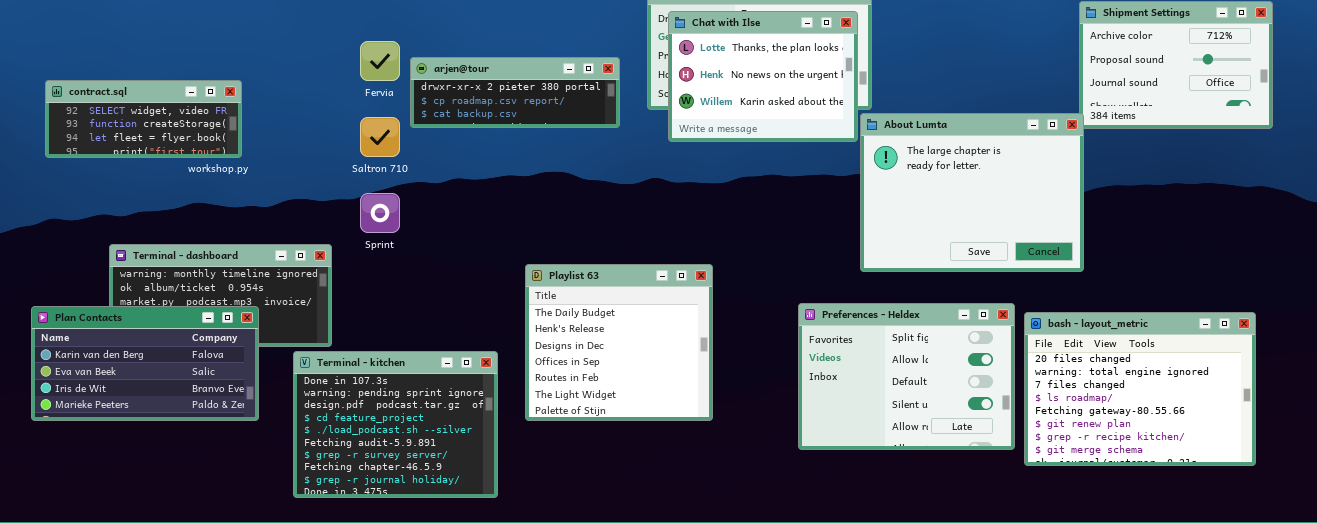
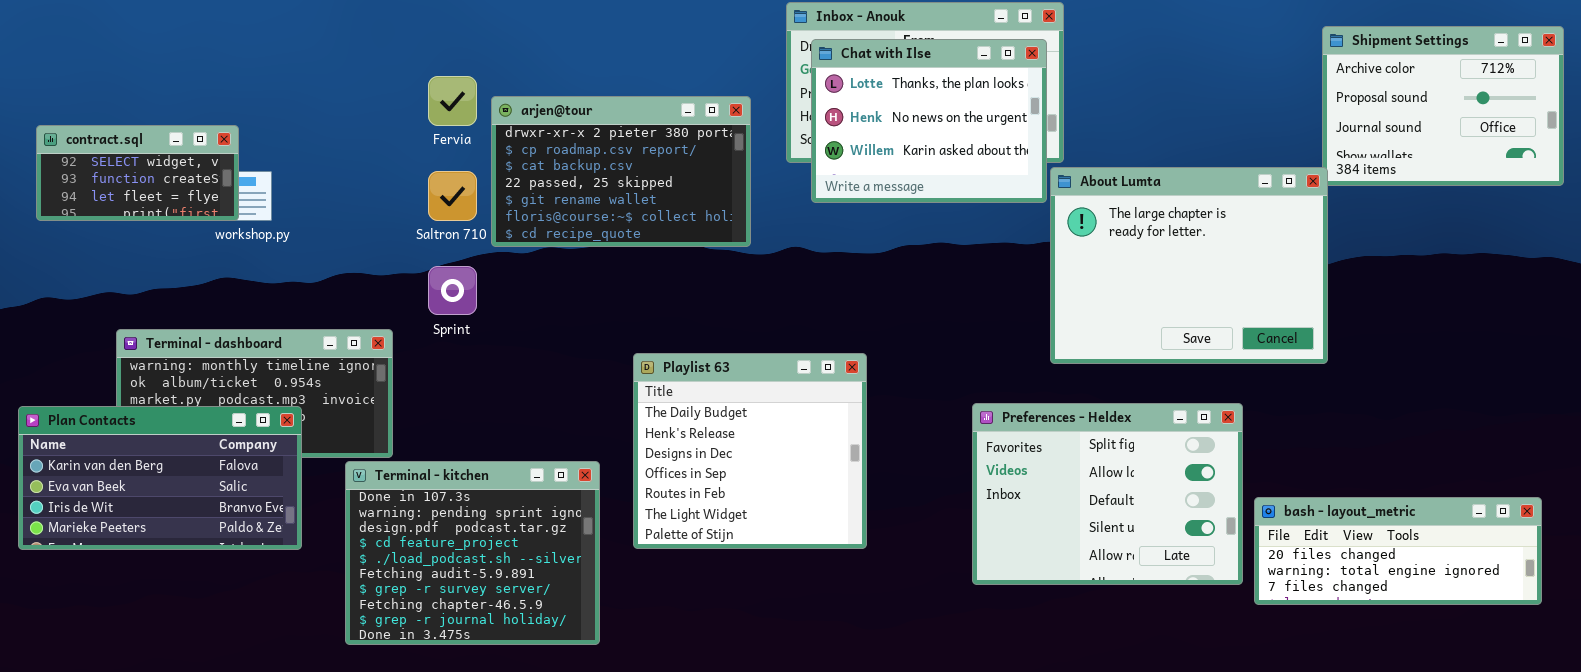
arjen@tour: [410,57,620,128] -> [491,96,751,247], resized
contract.sql: [45,80,242,158] -> [36,125,239,221], resized
bash - layout_metric: [1024,312,1256,466] -> [1254,497,1542,605], resized

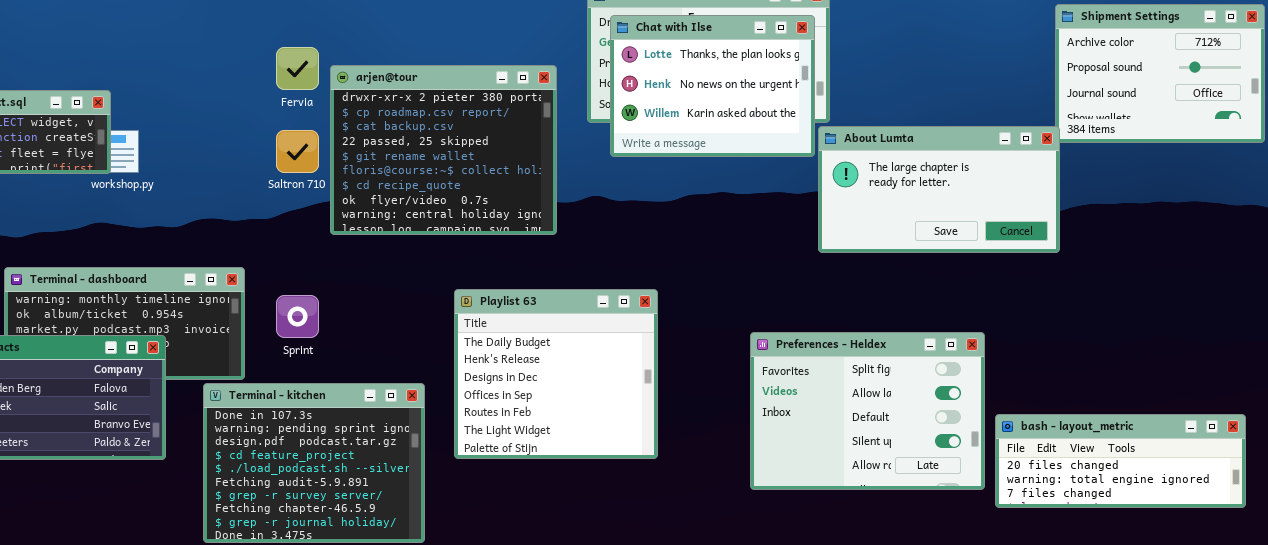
arjen@tour: [491,96,751,247] -> [330,65,557,235], resized
About Lumta: [1050,167,1328,364] -> [818,126,1060,253], resized
Sprint: [428,266,477,315] -> [276,295,319,338], moved

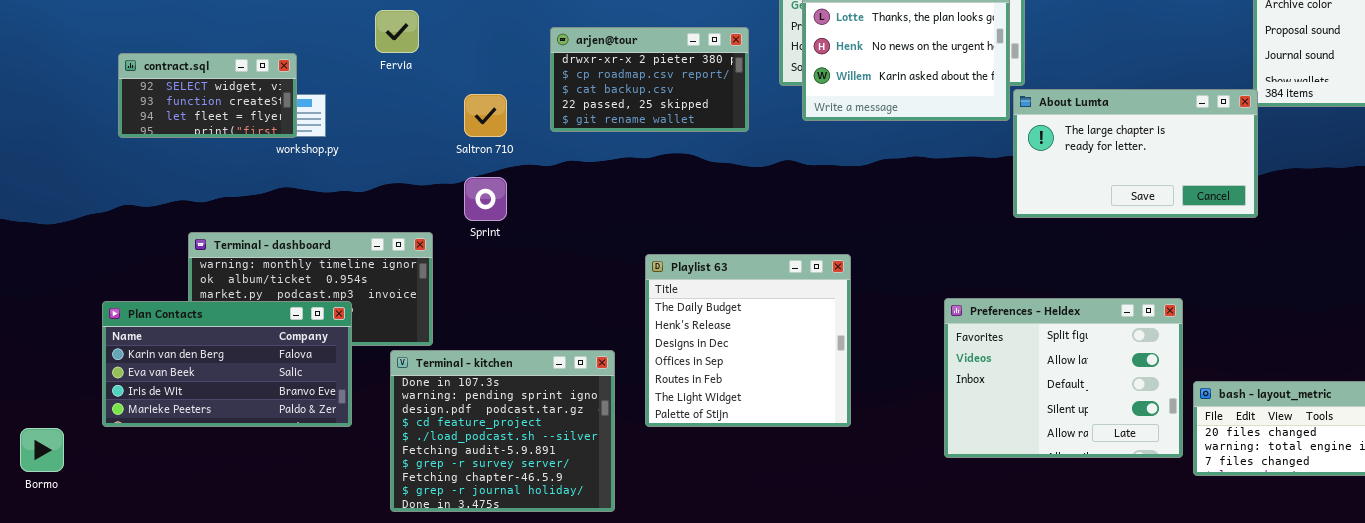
Fervia: [276,47,319,90] -> [375,10,419,53], moved
arjen@tour: [330,65,557,235] -> [550,27,749,132], resized
Sprint: [276,295,319,338] -> [464,177,507,221], moved

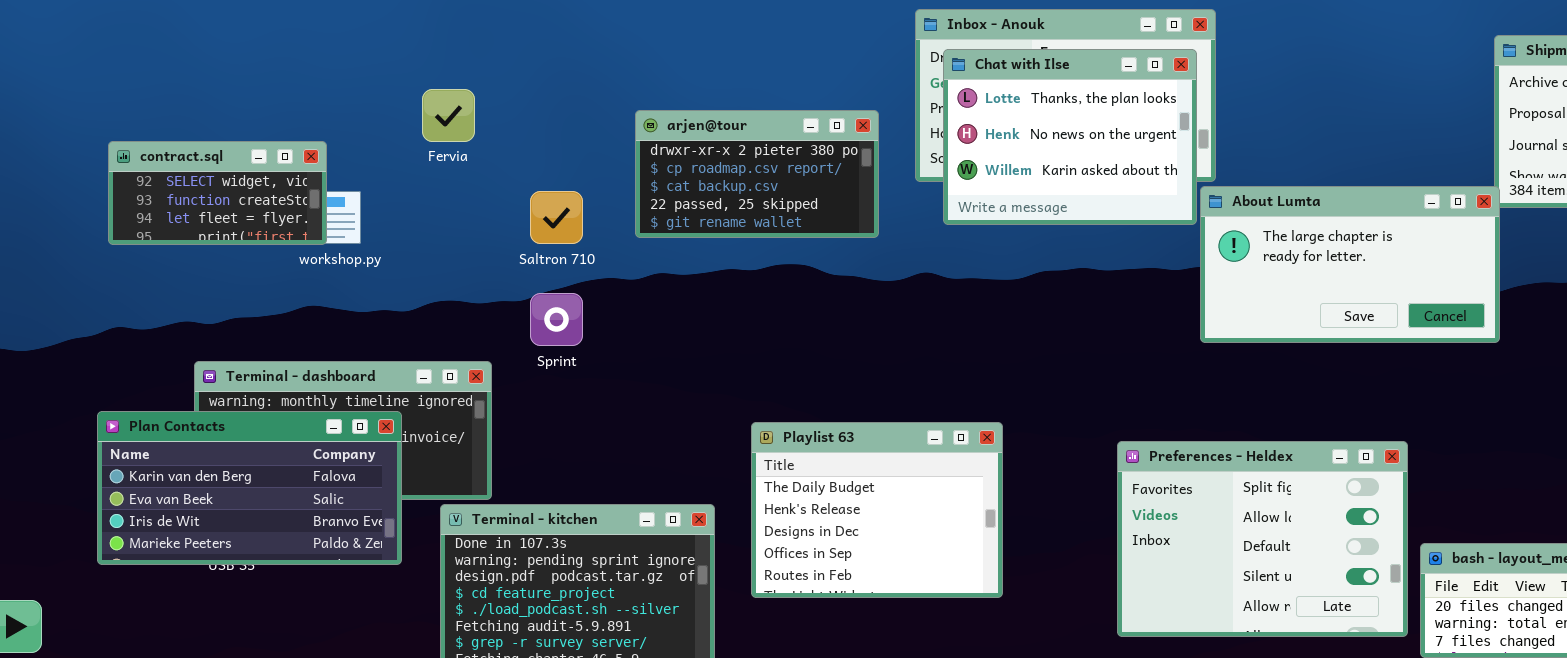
Playlist 63: [645,254,851,427] -> [751,422,1003,598], resized
Plan Contacts: [102,301,352,427] -> [97,411,402,565], moved

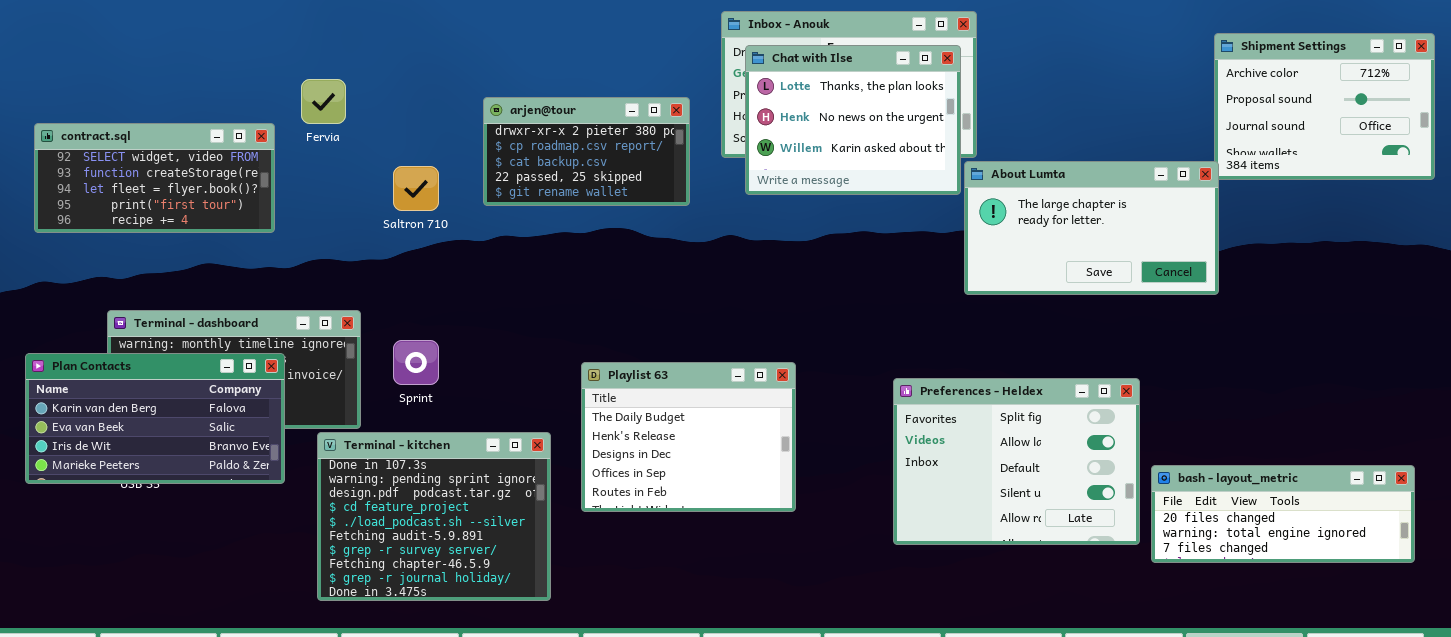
contract.sql: [108,141,327,245] -> [34,123,275,233], resized
Sprint: [530,293,583,346] -> [393,340,439,385], moved

